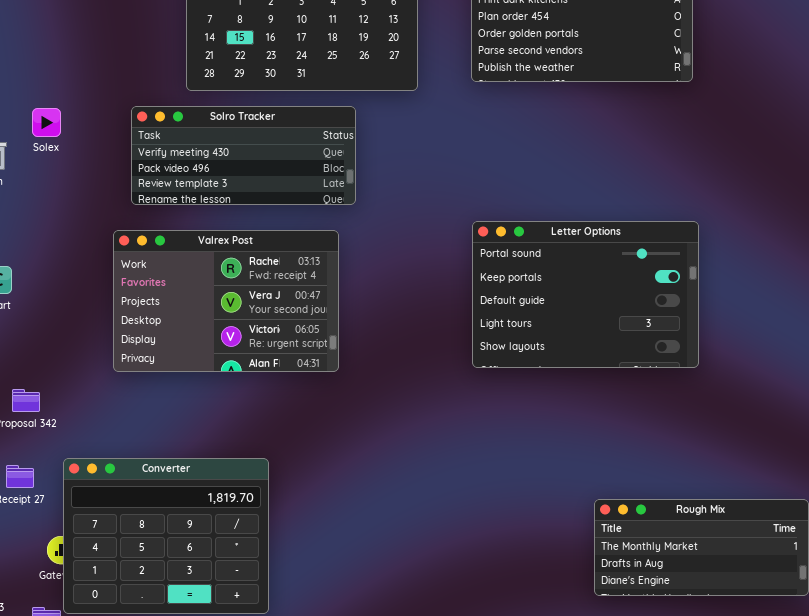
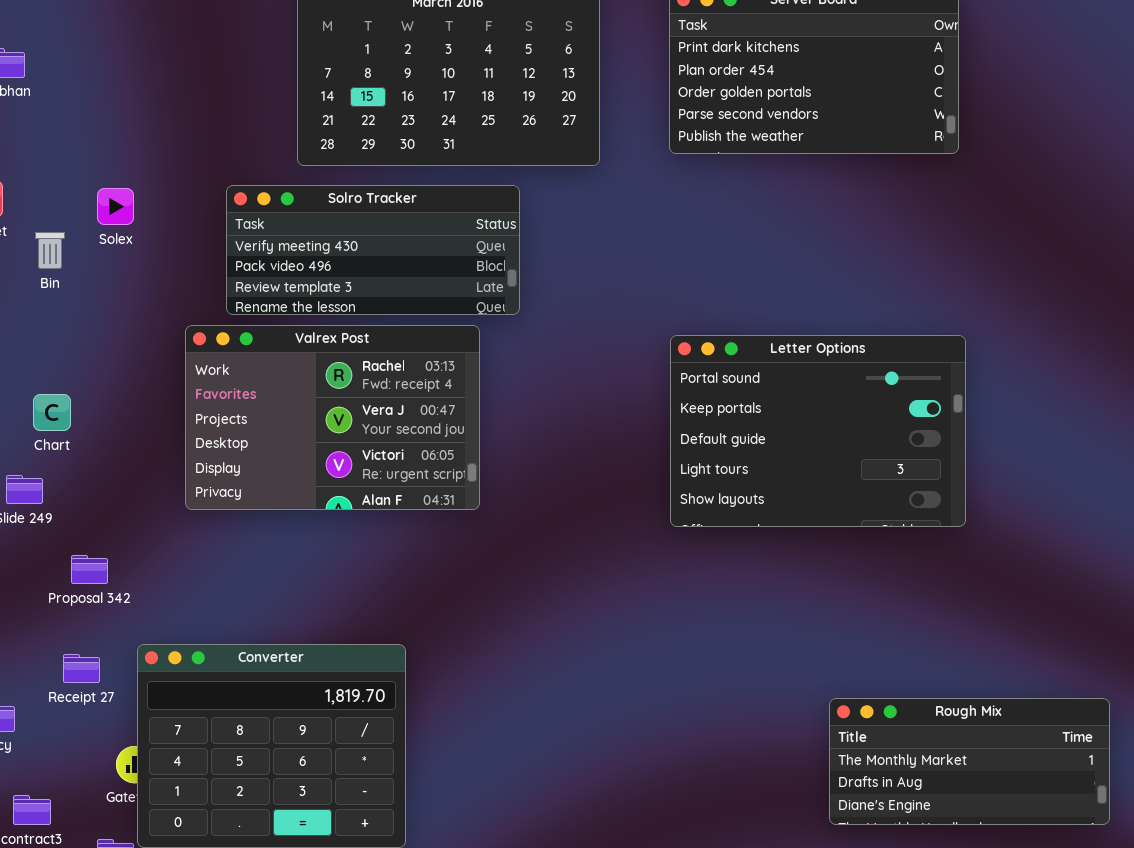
Valrex Post: [113,230,339,372] -> [185,325,480,510], moved

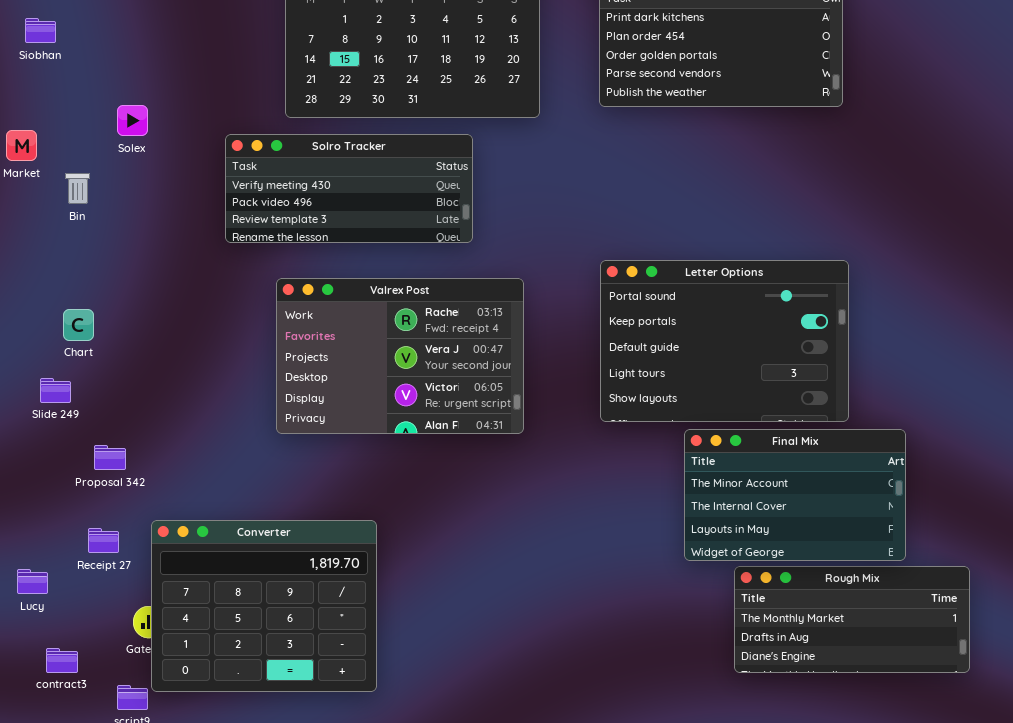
Solex: [97,188,134,225] -> [117,105,148,136], moved
Valrex Post: [185,325,480,510] -> [276,278,524,434], moved
Final Mix: none -> [684,429,906,561], opened

